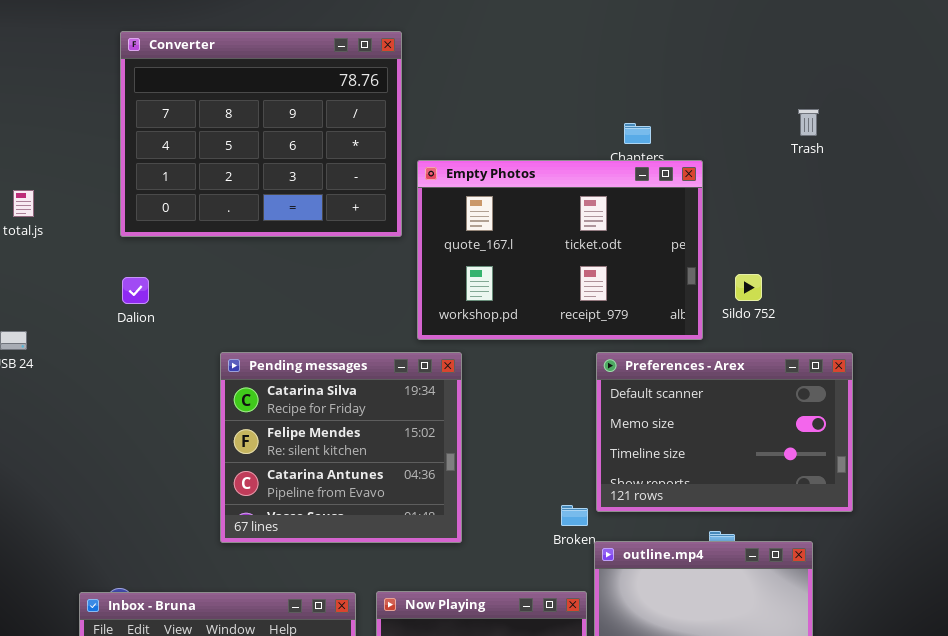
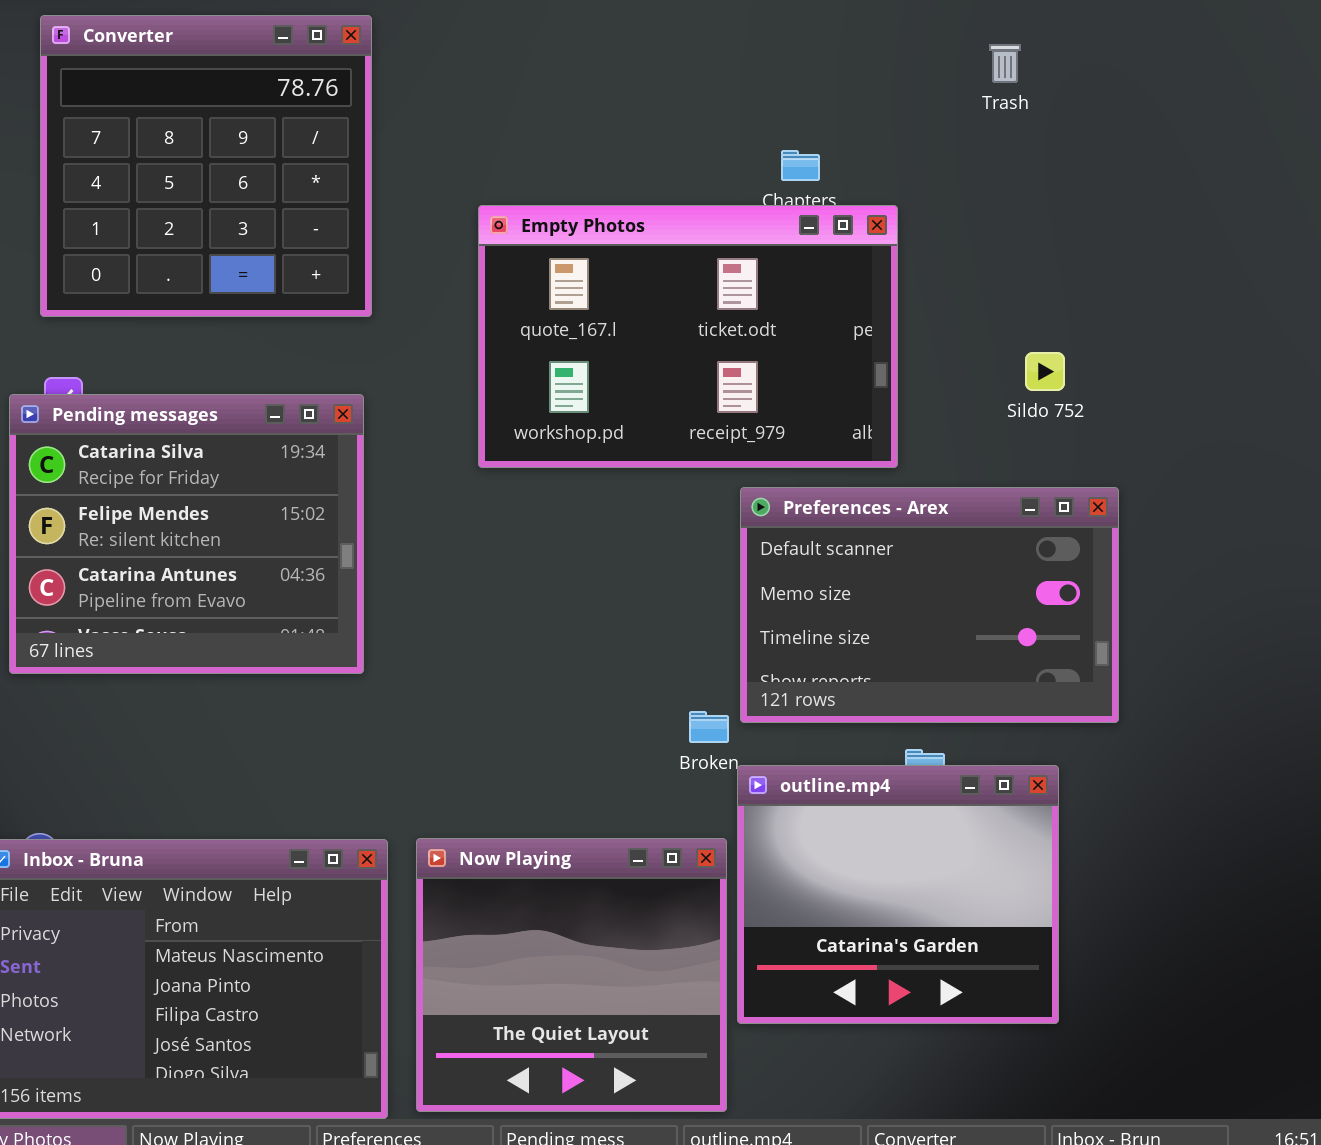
Converter: [120,31,402,237] -> [40,15,372,317], resized
Trash: [798,109,819,136] -> [989,44,1021,83], moved
Sildo 752: [735,274,762,301] -> [1025,352,1065,391], moved
Pending messages: [220,352,462,543] -> [9,394,364,674], moved

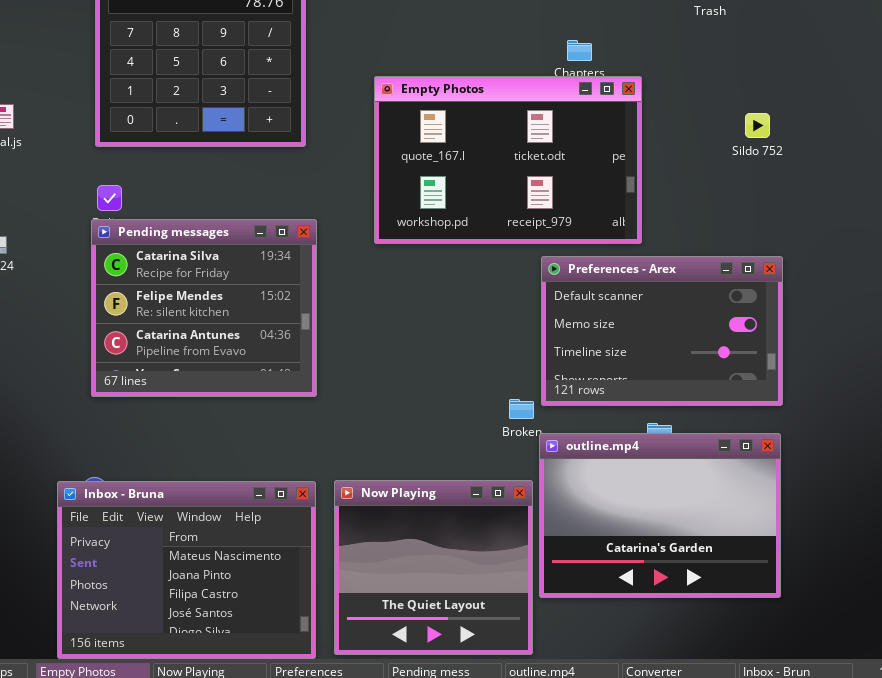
Sildo 752: [1025,352,1065,391] -> [745,113,770,138], moved
Pending messages: [9,394,364,674] -> [91,219,317,397], moved
outline.mp4: [737,765,1059,1024] -> [539,433,781,598], resized

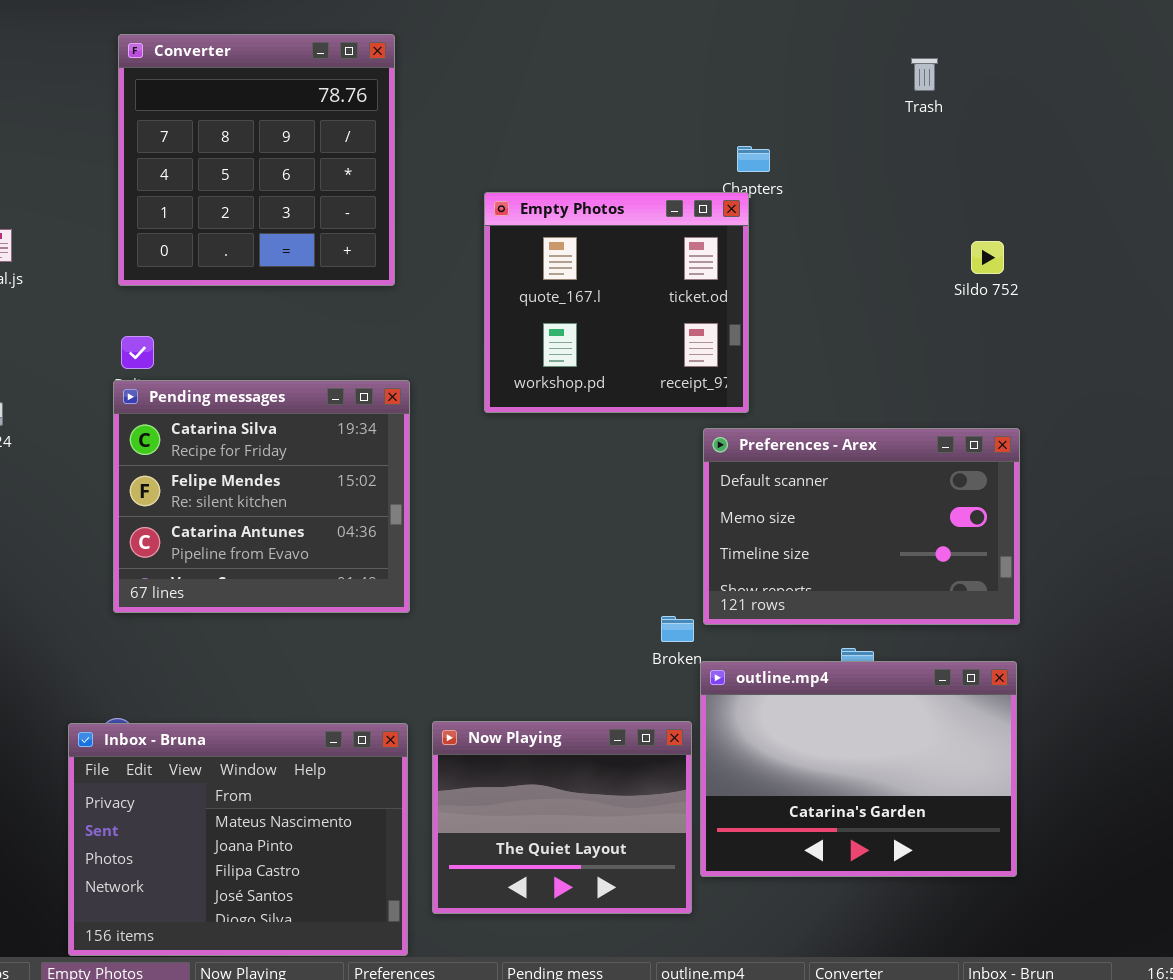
Empty Photos: [374,76,642,244] -> [484,192,749,413], resized
Now Playing: [334,480,533,655] -> [432,721,692,914], resized

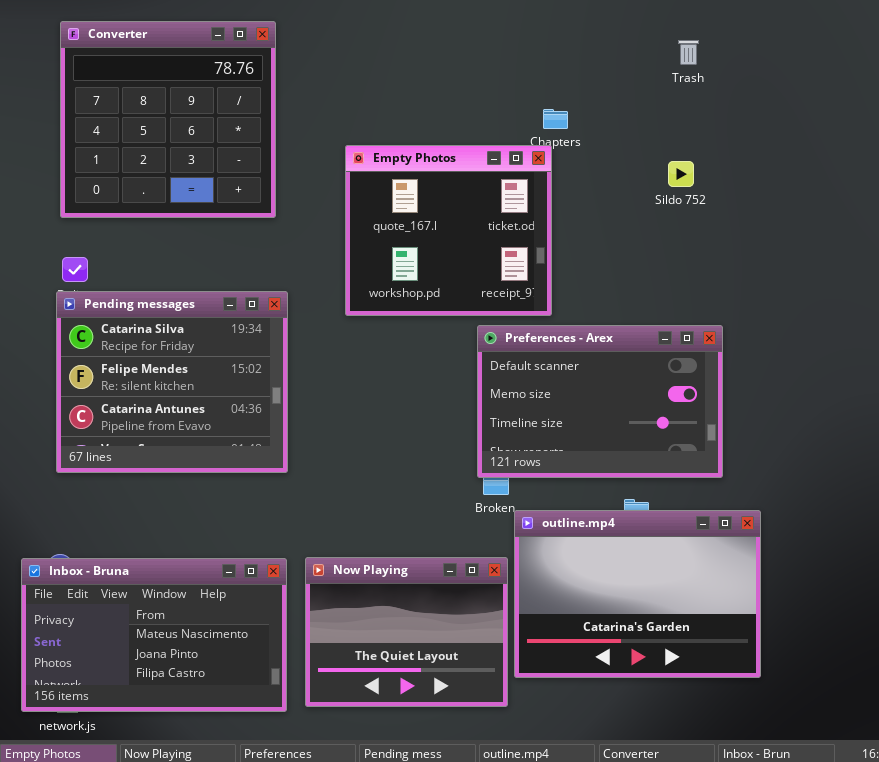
Sildo 752: [971,241,1004,274] -> [668,161,694,187], moved
Preferences - Arex: [703,428,1020,625] -> [477,325,723,478], moved
Inbox - Bruna: [68,723,408,956] -> [21,558,287,712], resized

